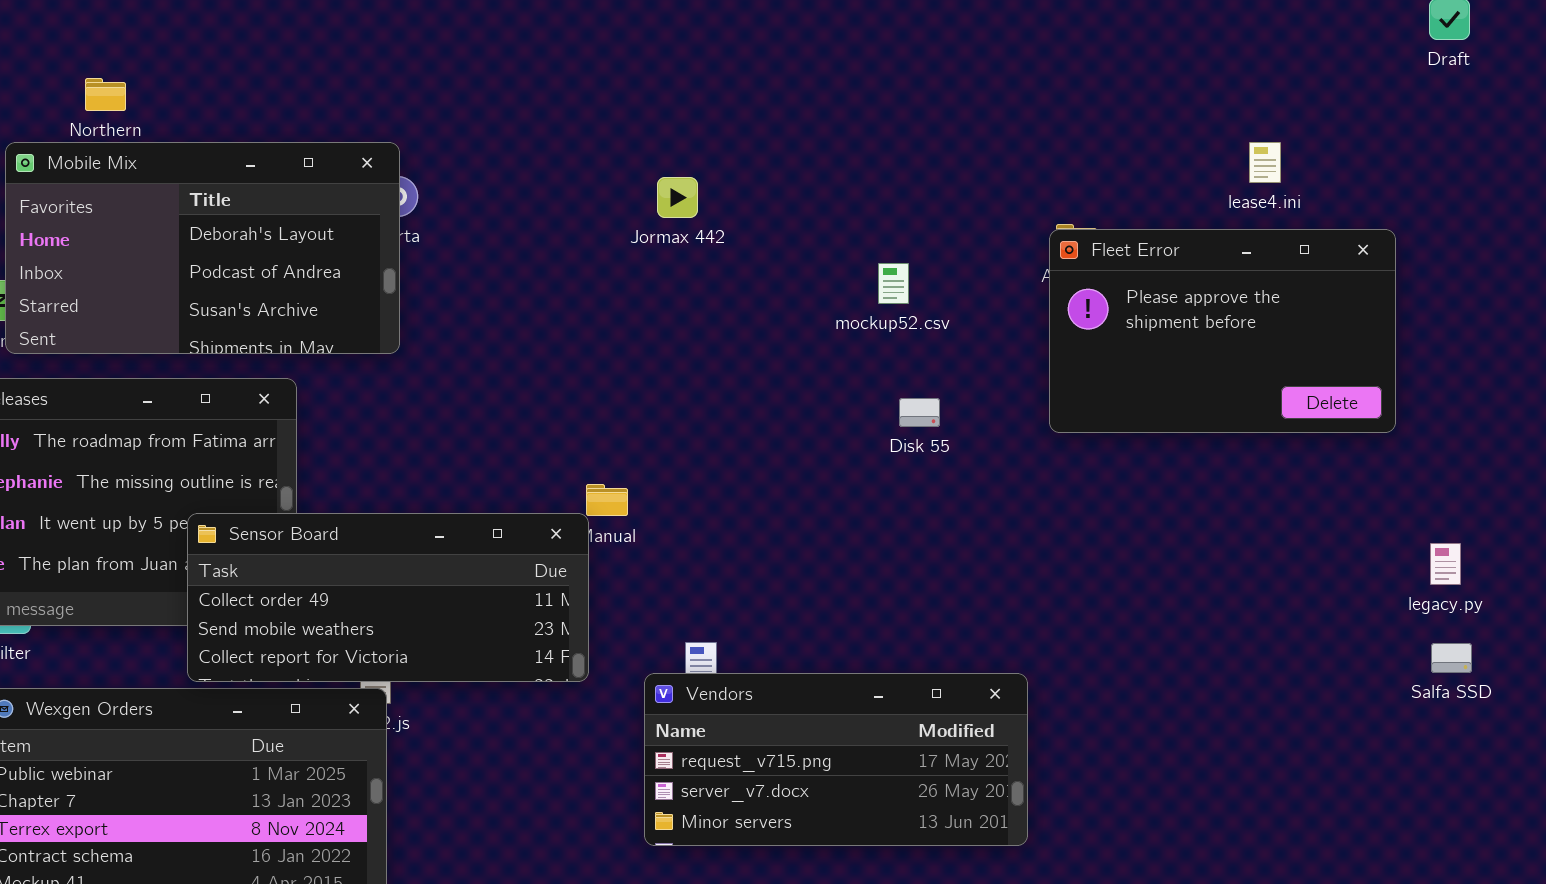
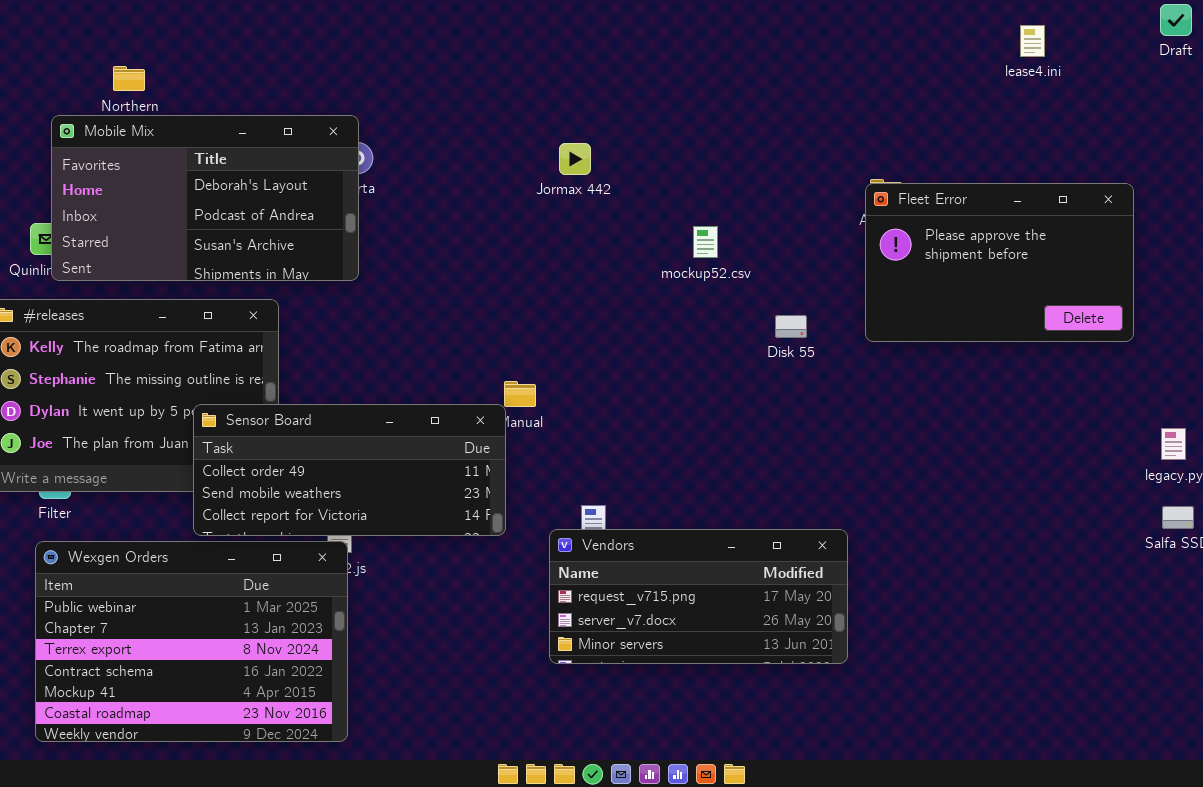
lease4.ini: [1249,142,1281,183] -> [1020,25,1045,57], moved
mockup52.csv: [878,263,909,304] -> [693,226,718,258], moved
Disk 55: [899,398,940,427] -> [775,315,807,338], moved

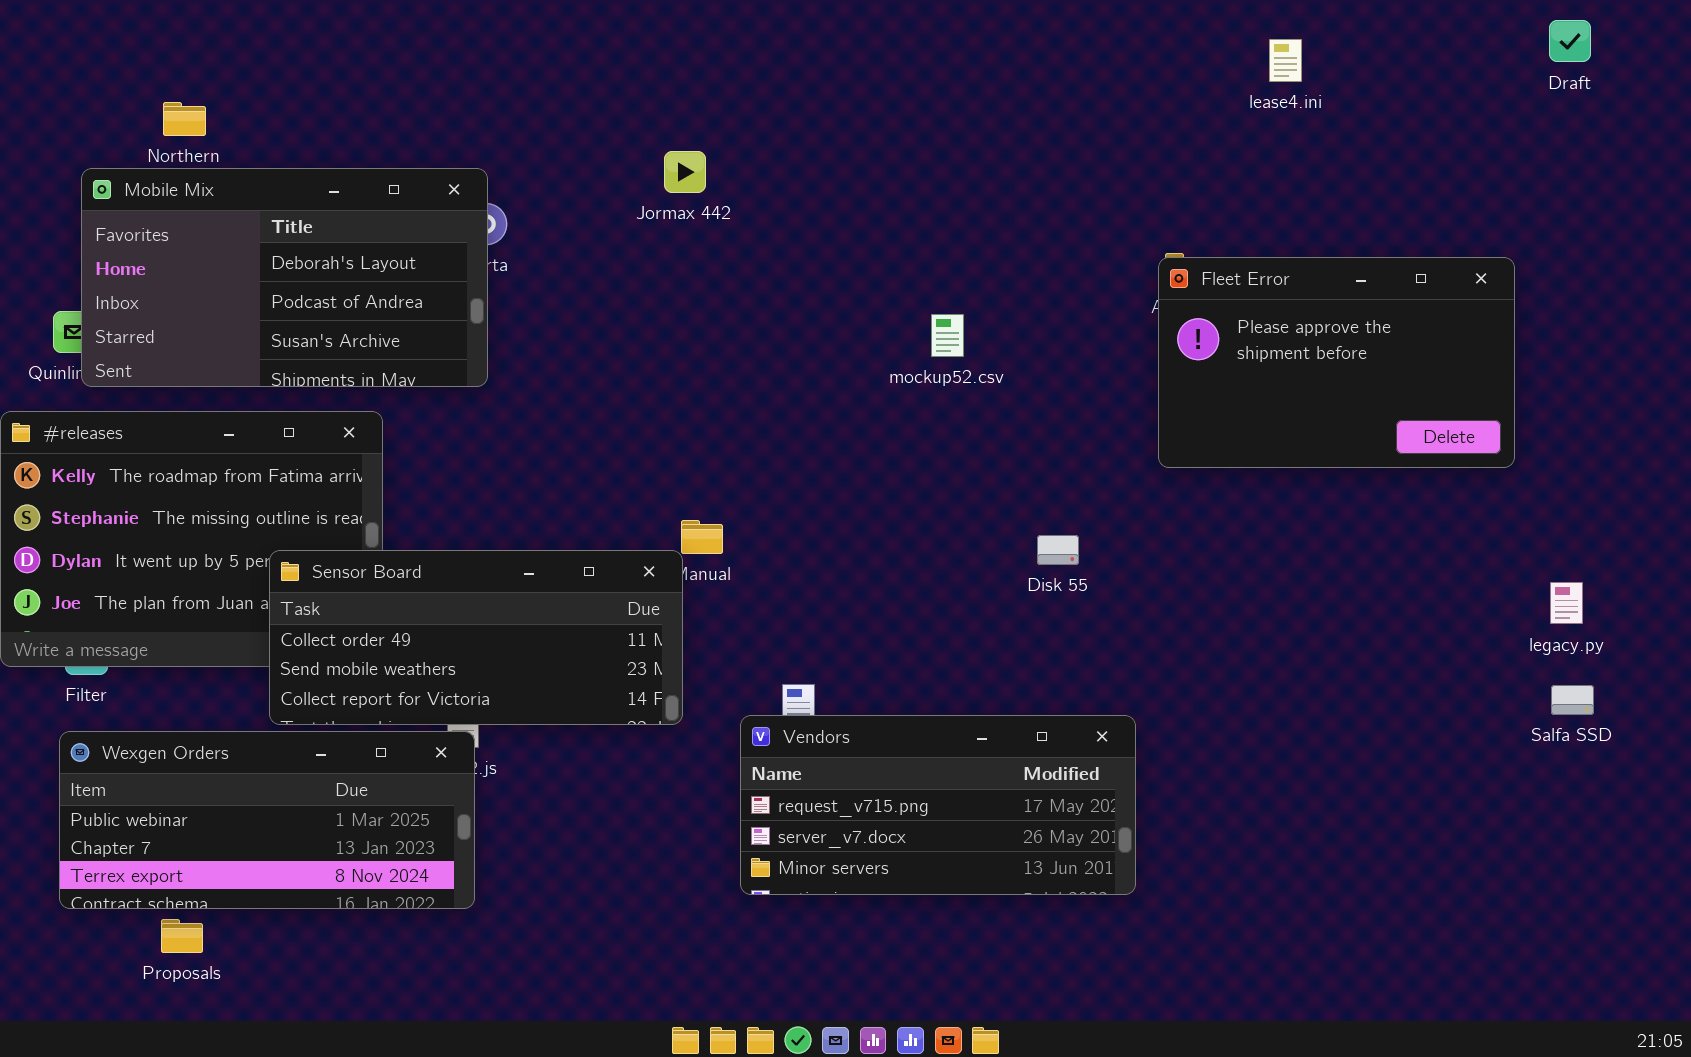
lease4.ini: [1020,25,1045,57] -> [1269,39,1302,82], moved
Jormax 442: [559,143,591,175] -> [664,151,706,193], moved
Disk 55: [775,315,807,338] -> [1037,535,1079,565], moved
Wexgen Orders: [35,541,348,742] -> [59,731,475,909], resized

